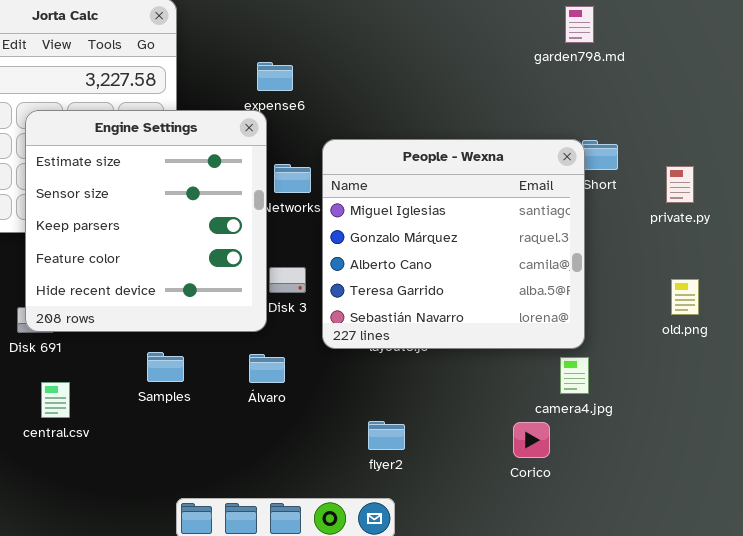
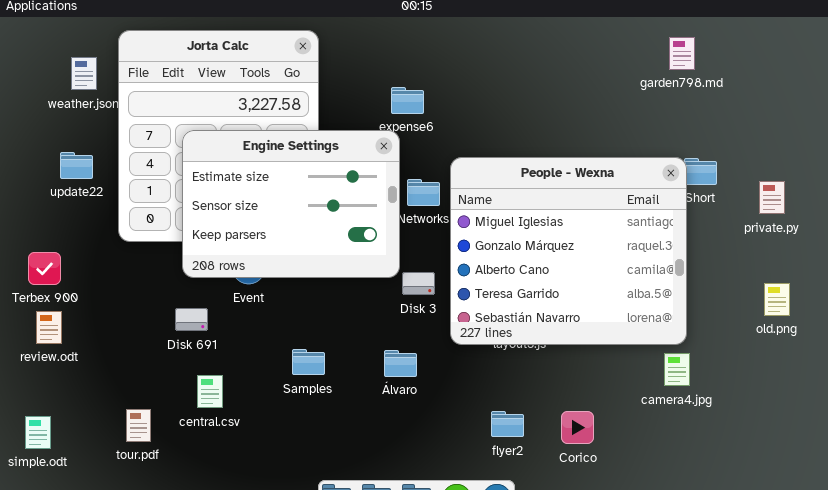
Engine Settings: [25,110,267,332] -> [182,130,400,278], resized
Corico: [513,422,550,458] -> [561,411,594,444], moved

